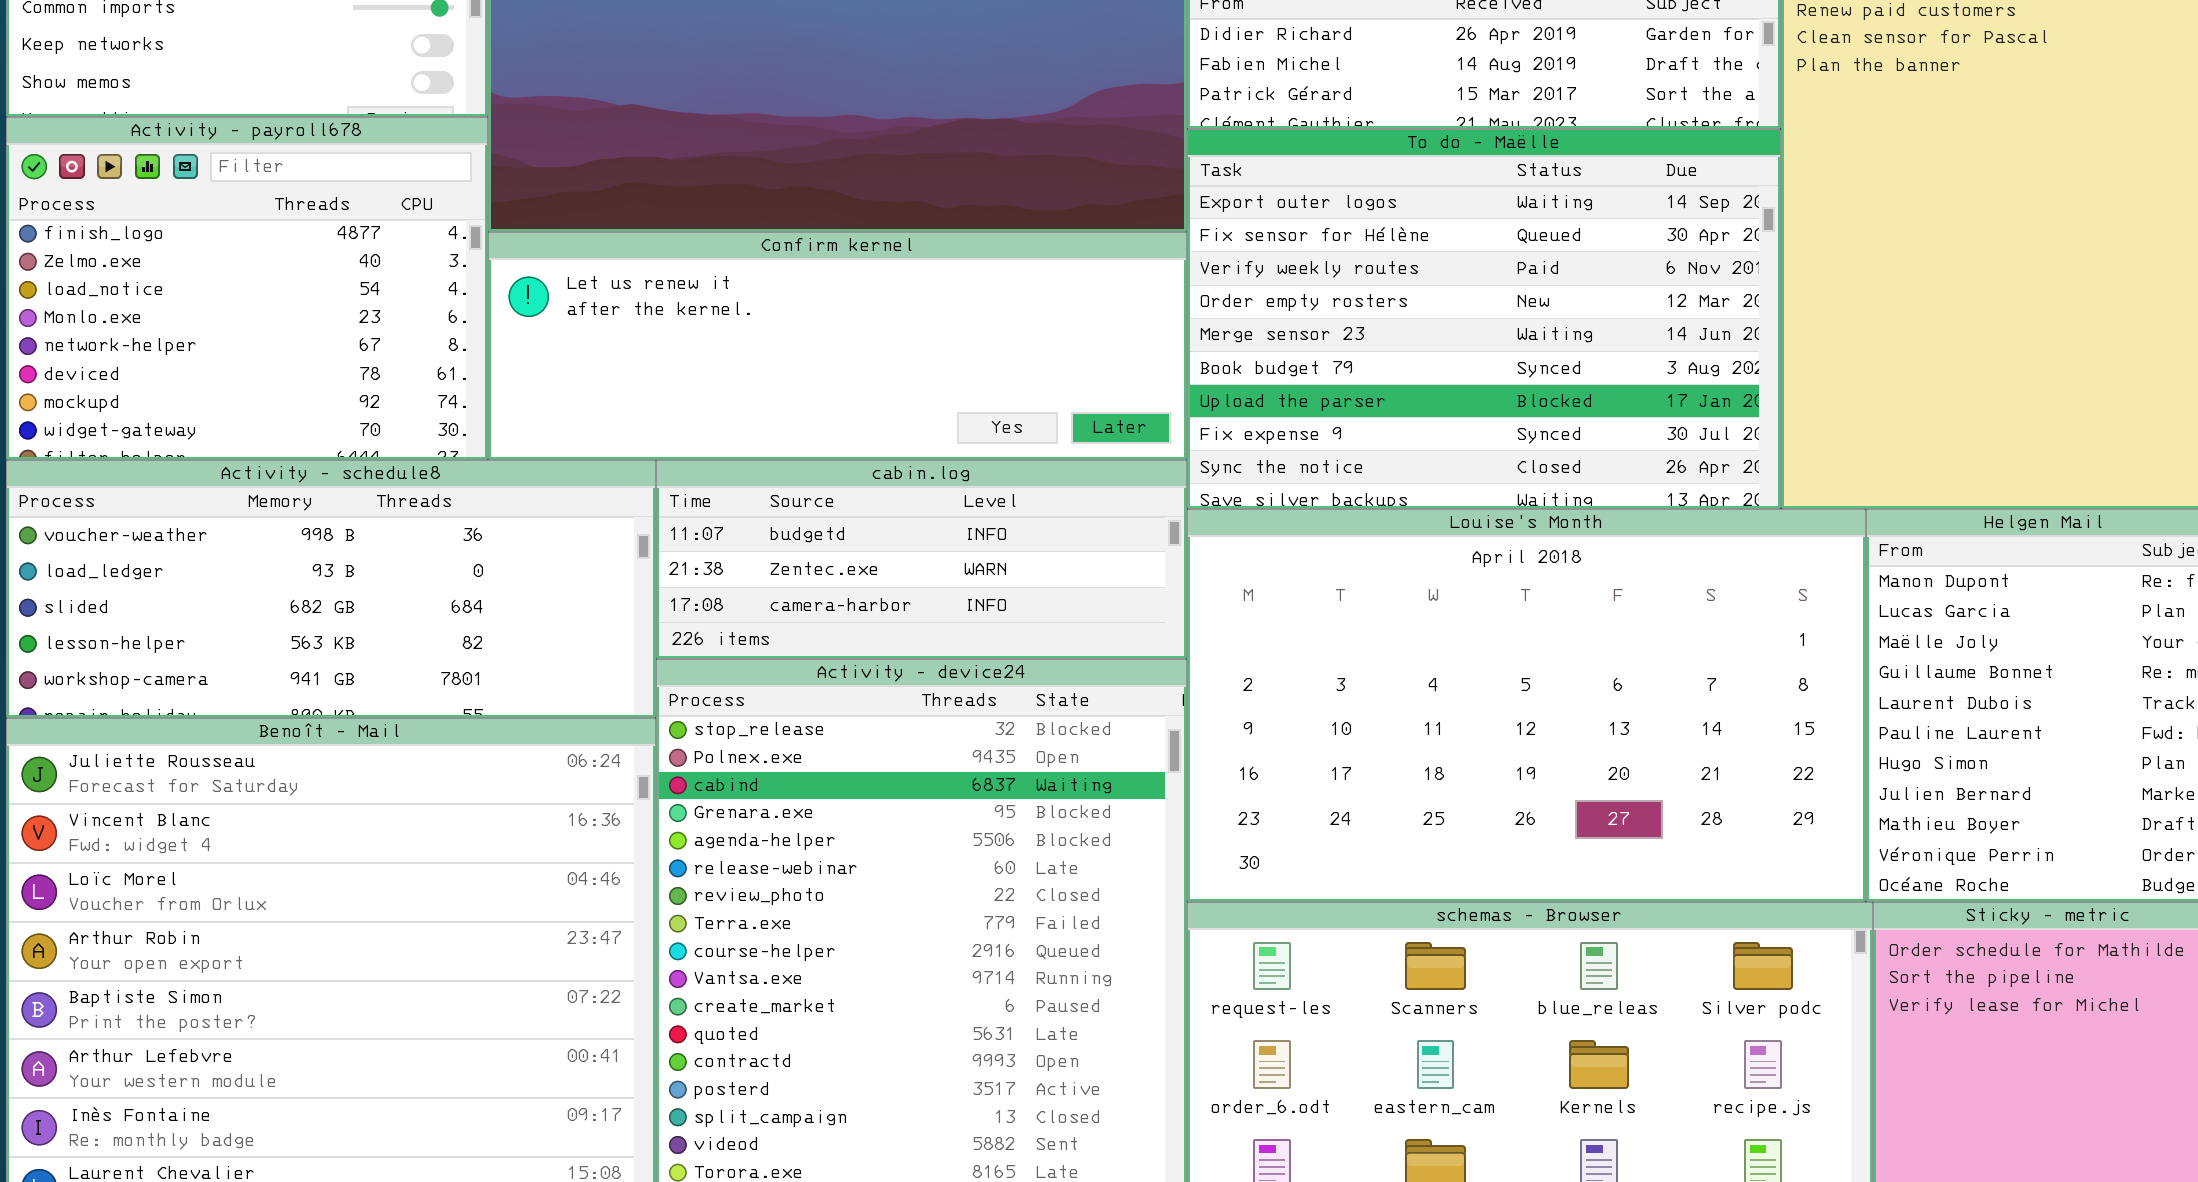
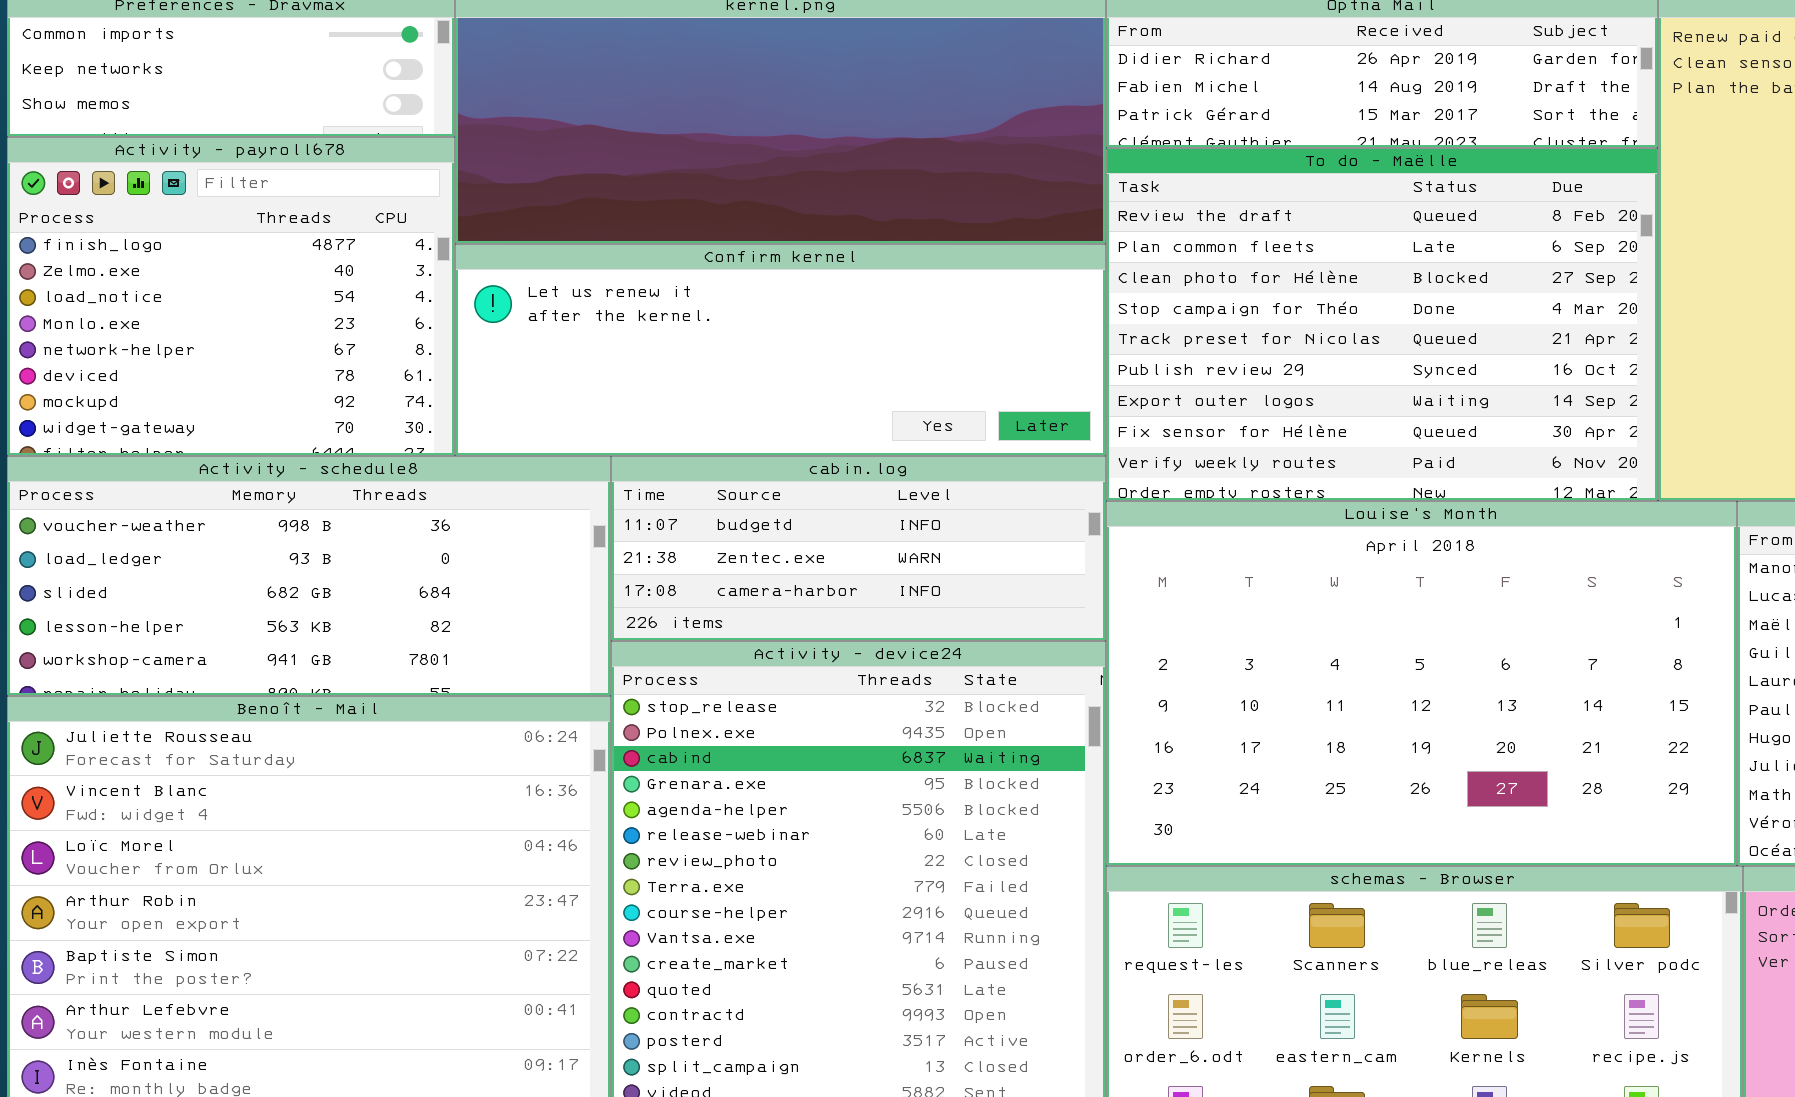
To do - Maëlle: [1187,129,1781,509] -> [1106,148,1658,501], scrolled up 6 rows

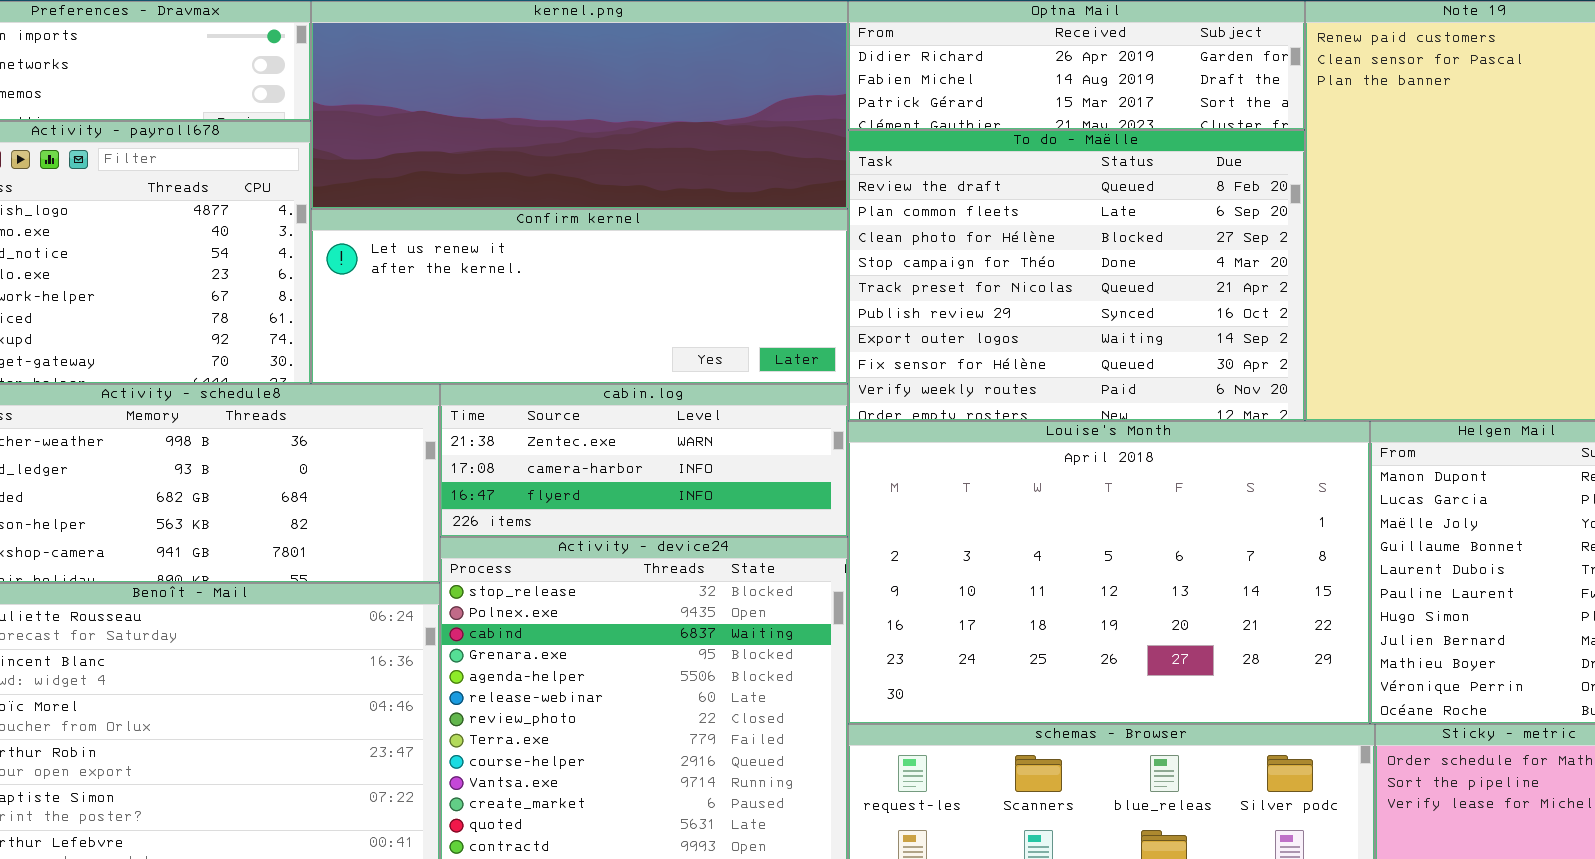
cabin.log: [611,456,1106,641] -> [440,384,848,537], scrolled down 1 row

